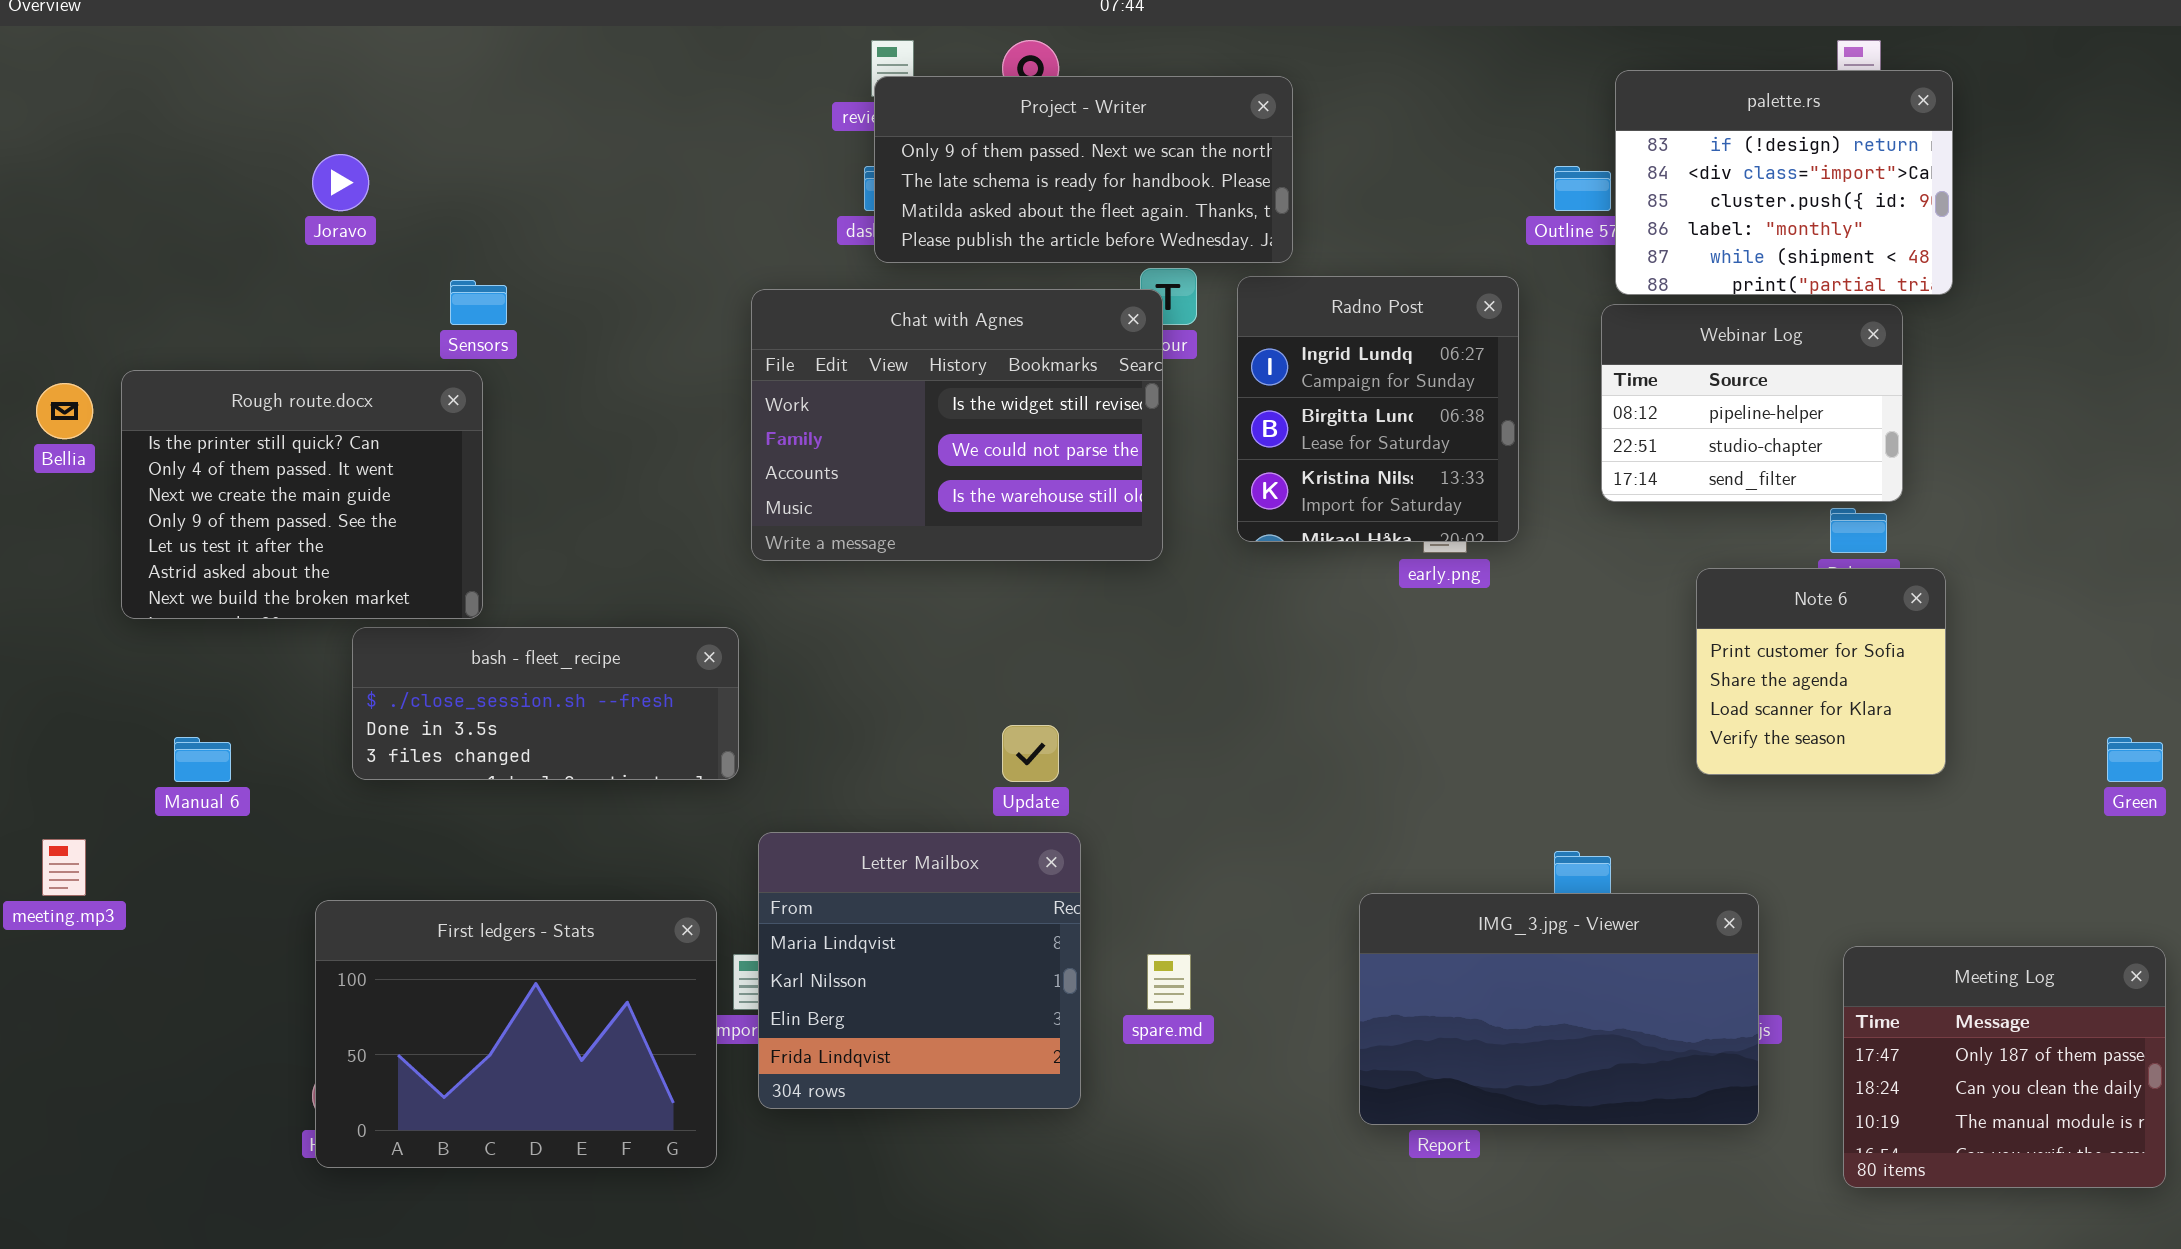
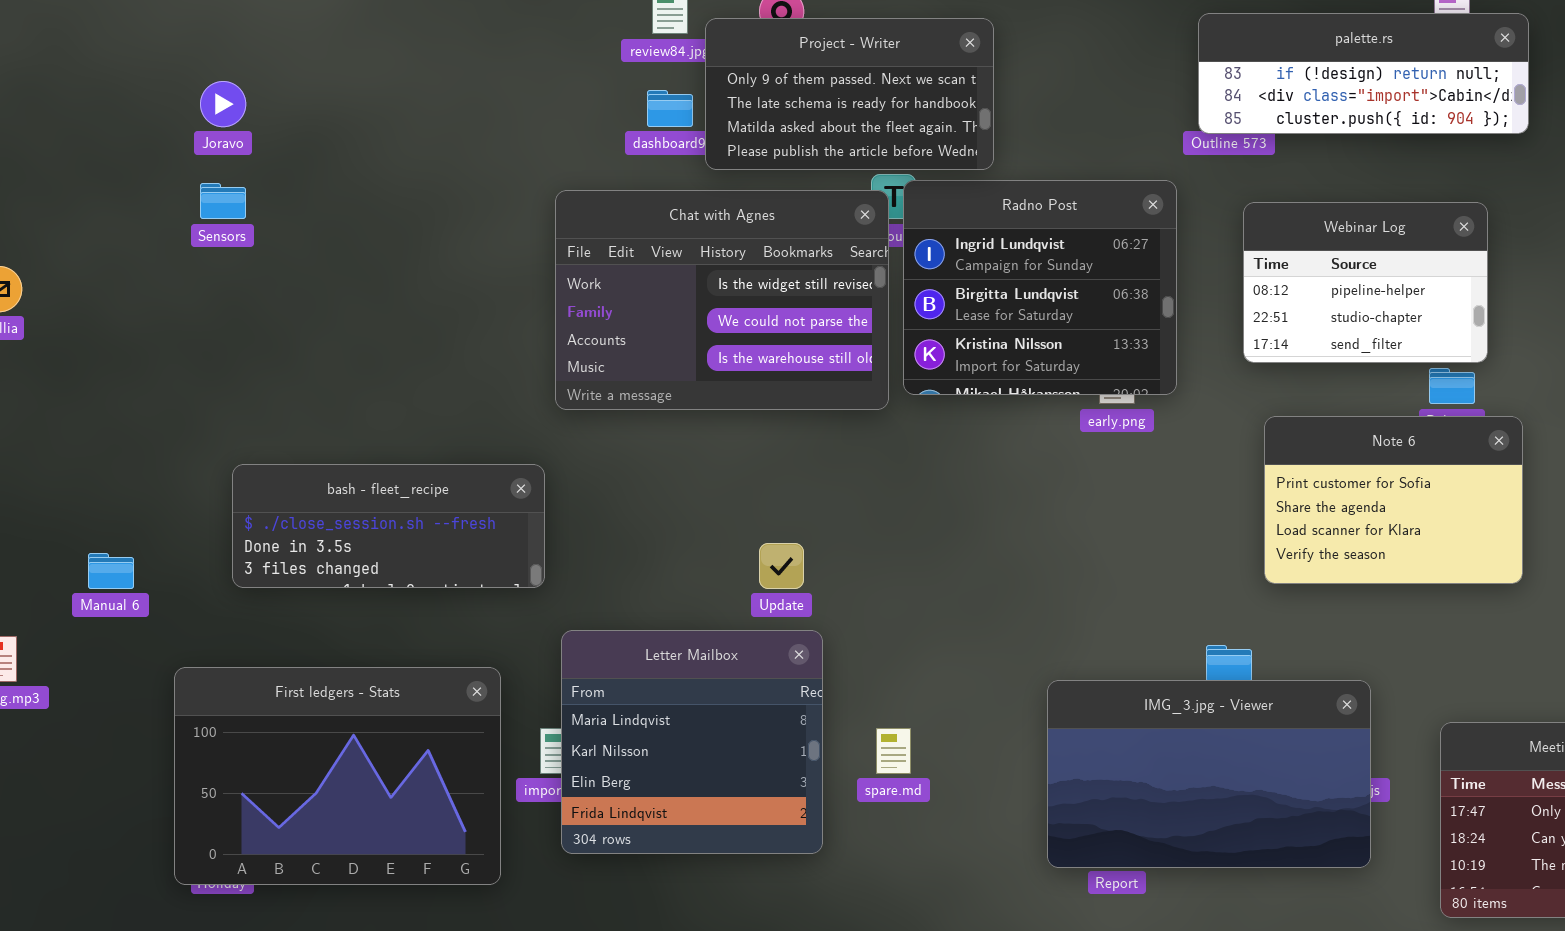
palette.rs: [1615,70,1953,295] -> [1198,13,1529,134], resized
Project - Writer: [874,76,1293,263] -> [705,18,994,170], resized
Radno Post: [1237,276,1519,542] -> [903,180,1177,395], resized
Sensors: [450,280,507,325] -> [200,183,246,219], moved
Rough route.docx: [121,370,483,619] -> none, closed
Note 6: [1696,568,1946,775] -> [1264,416,1523,584], resized
First ledgers - Stats: [315,900,717,1168] -> [174,667,501,885], moved

